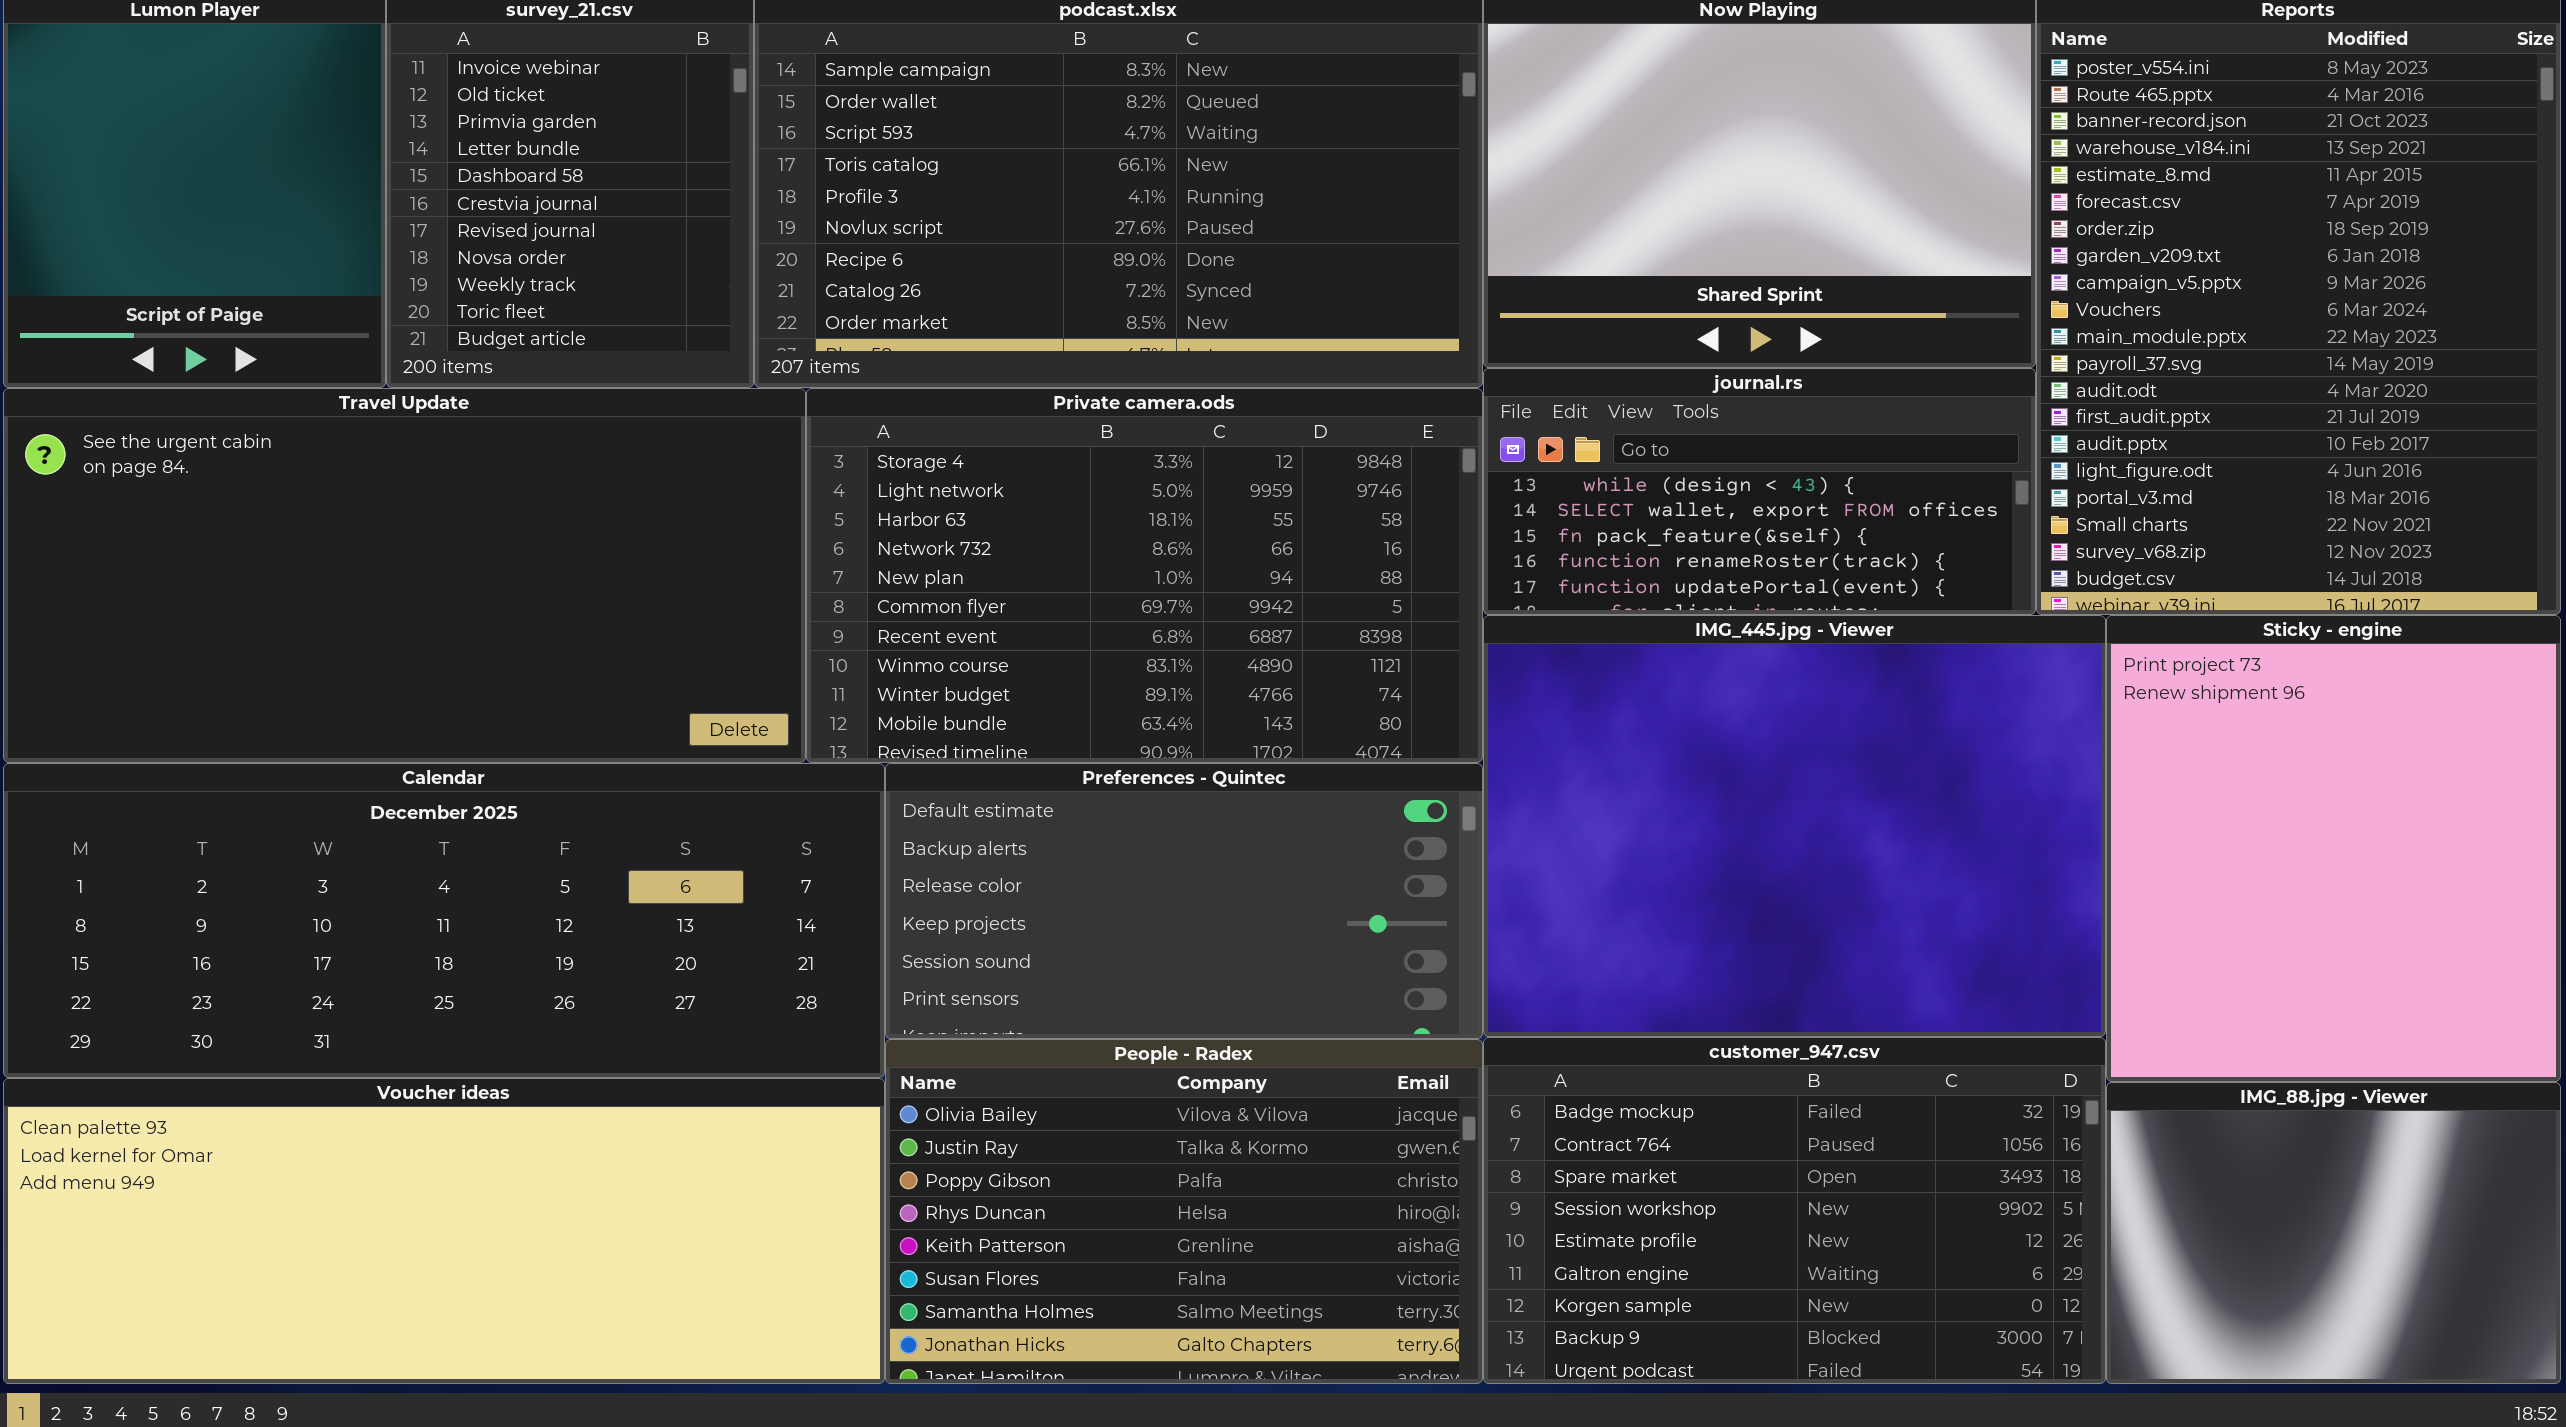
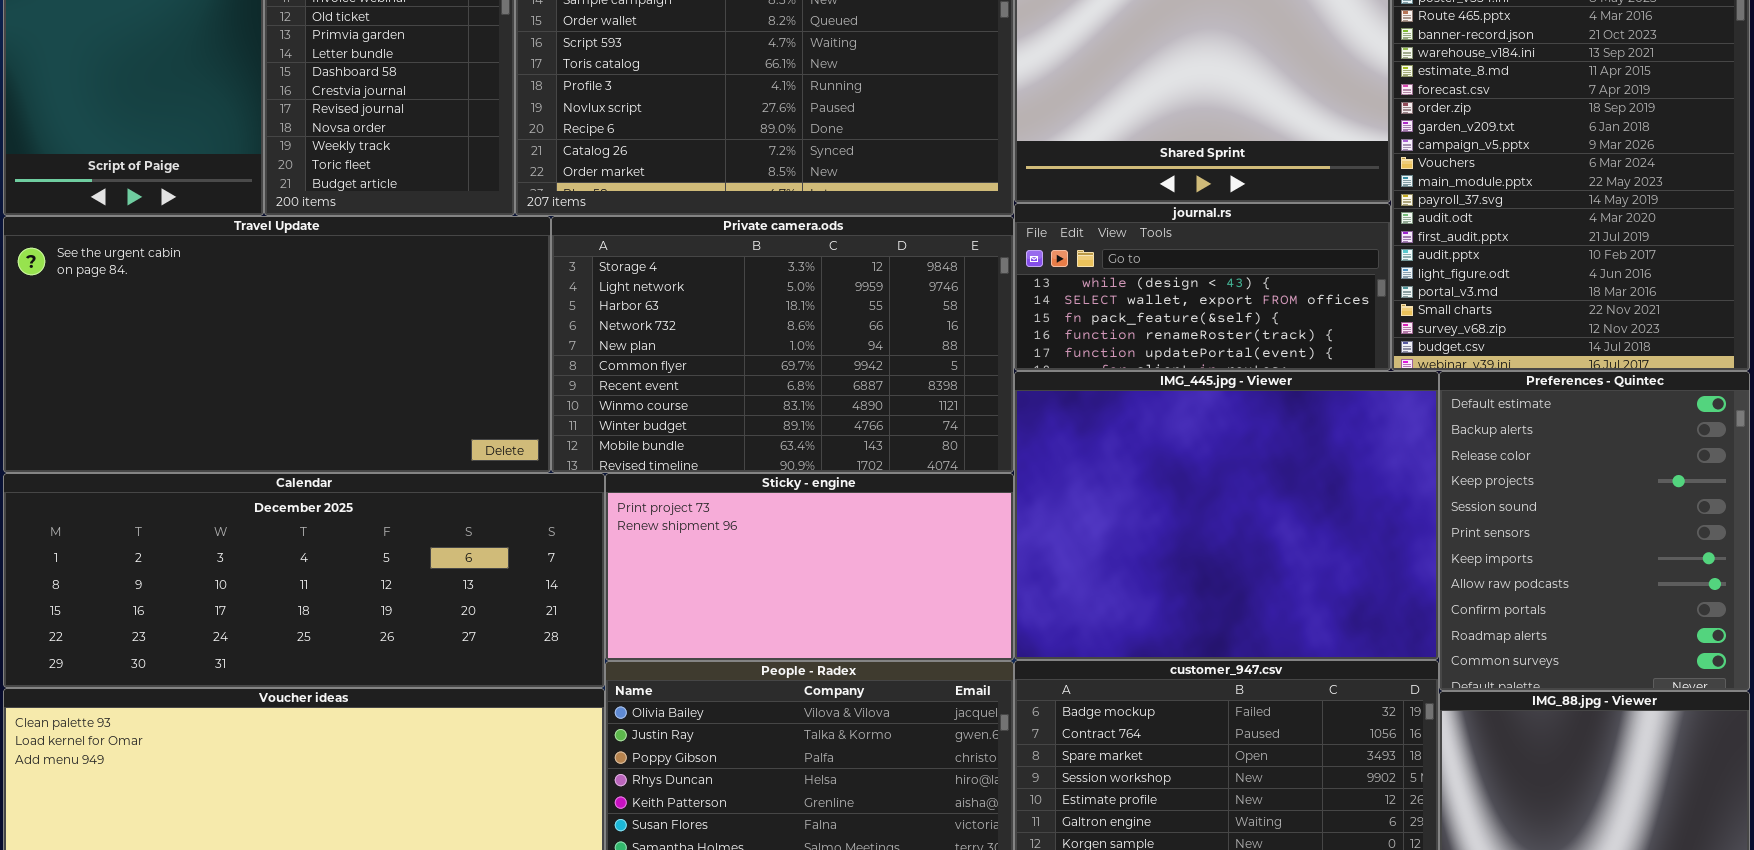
Sticky - engine: [2106,615,2561,1082] -> [605,473,1014,661], moved, resized
Preferences - Quintec: [885,763,1483,1039] -> [1439,371,1750,691], moved, resized

